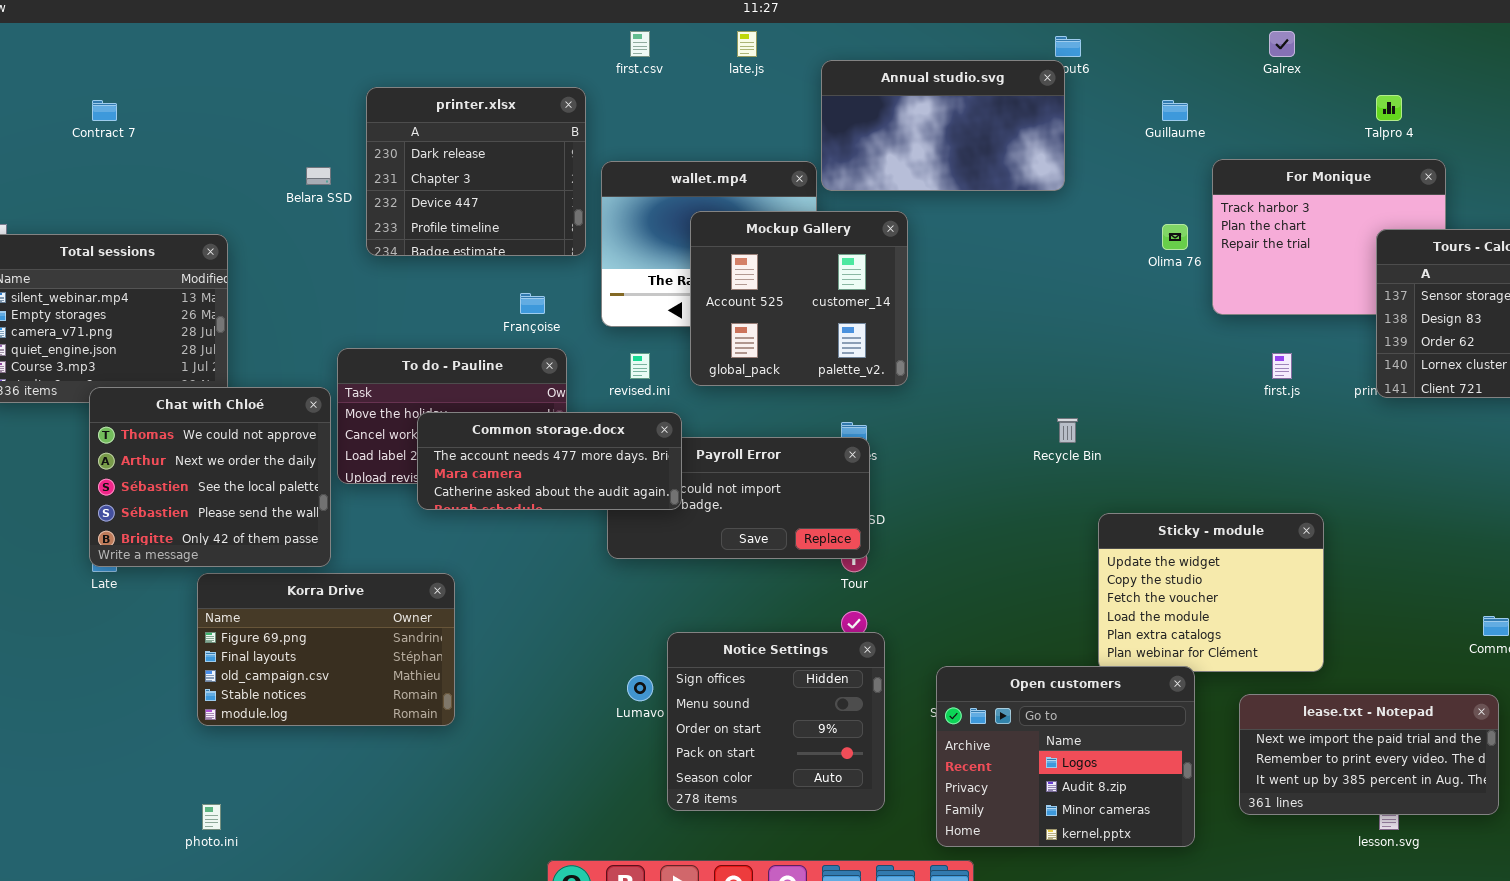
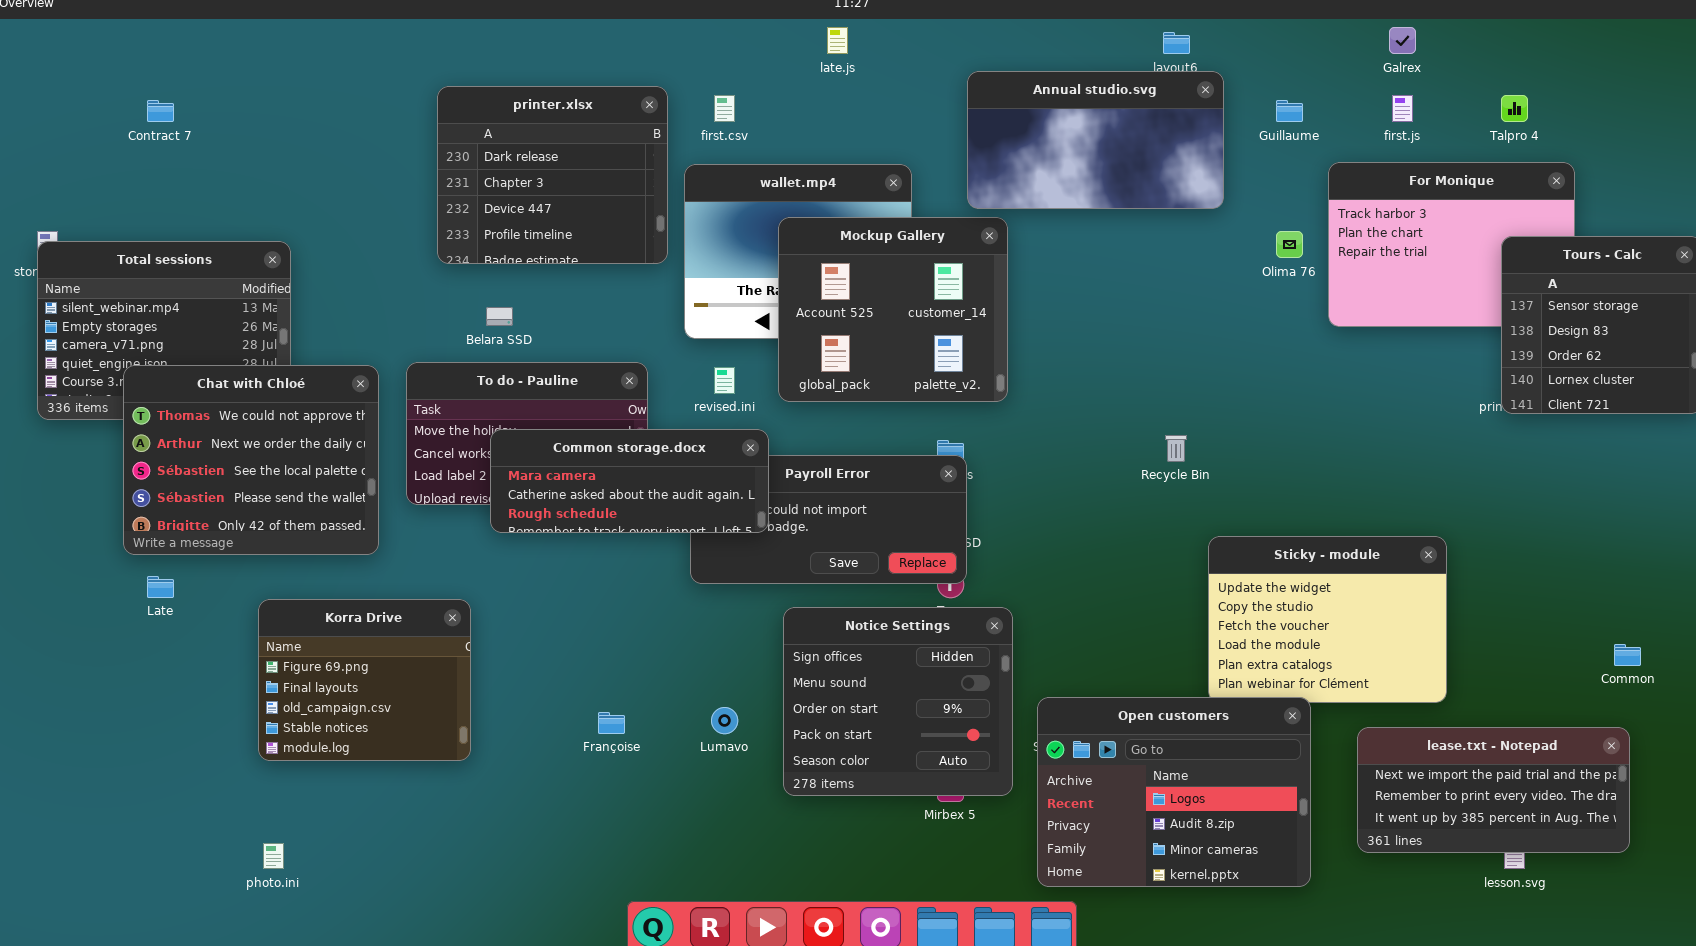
first.csv: [630,31,650,57] -> [714,95,735,122], moved
Annual studio.svg: [821,60,1065,191] -> [967,71,1224,209], moved
Belara SSD: [306,167,331,185] -> [486,307,513,326], moved
Françoise: [520,293,545,314] -> [598,712,625,734], moved
first.js: [1272,353,1292,379] -> [1392,95,1413,122], moved
Chat with Chloé: [89,387,331,567] -> [123,365,379,555], moved
Common storage.docx: [417,412,682,510] -> [490,429,769,533], scrolled down 1 row
Korra Drive: [197,573,455,726] -> [258,599,471,761], resized
Notice Settings: [667,632,885,811] -> [783,607,1013,796], moved

